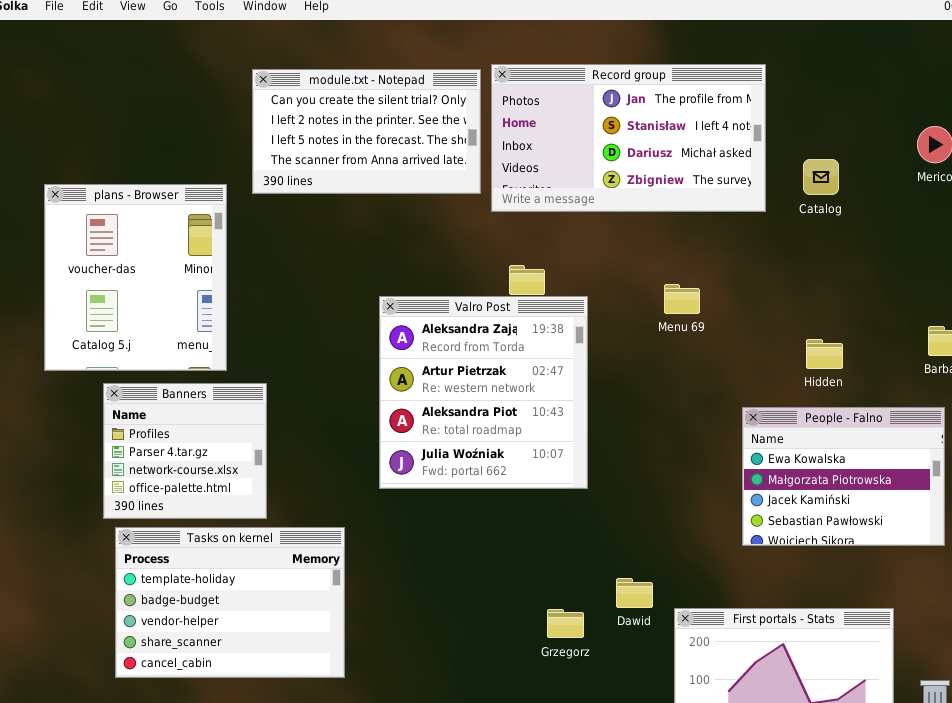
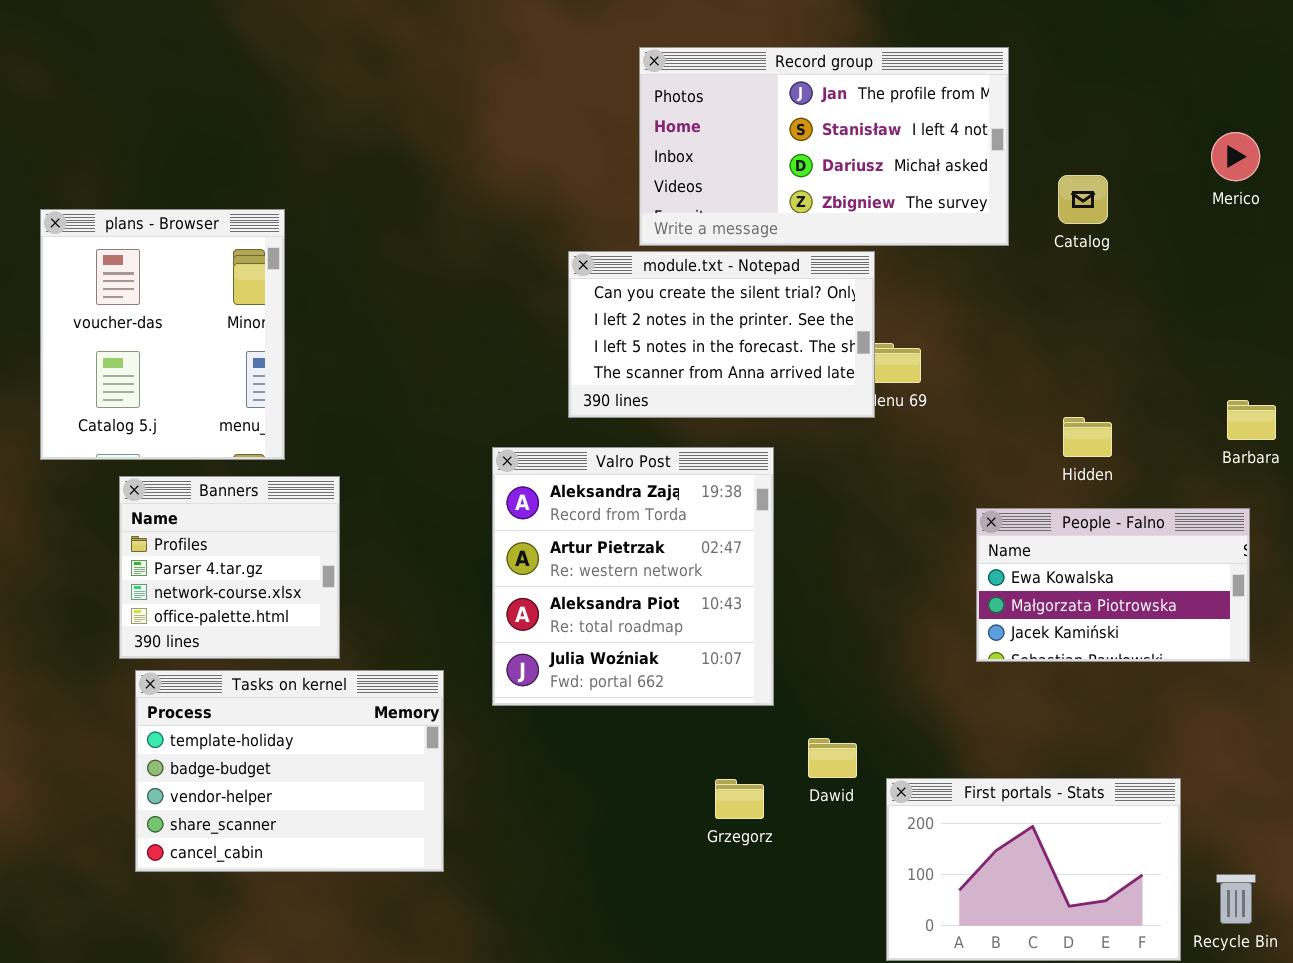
module.txt - Notepad: [252,69,481,194] -> [568,251,875,418], moved
Valro Post: [379,296,588,489] -> [492,447,774,706], moved
People - Falno: [742,407,945,546] -> [976,508,1250,662], resized

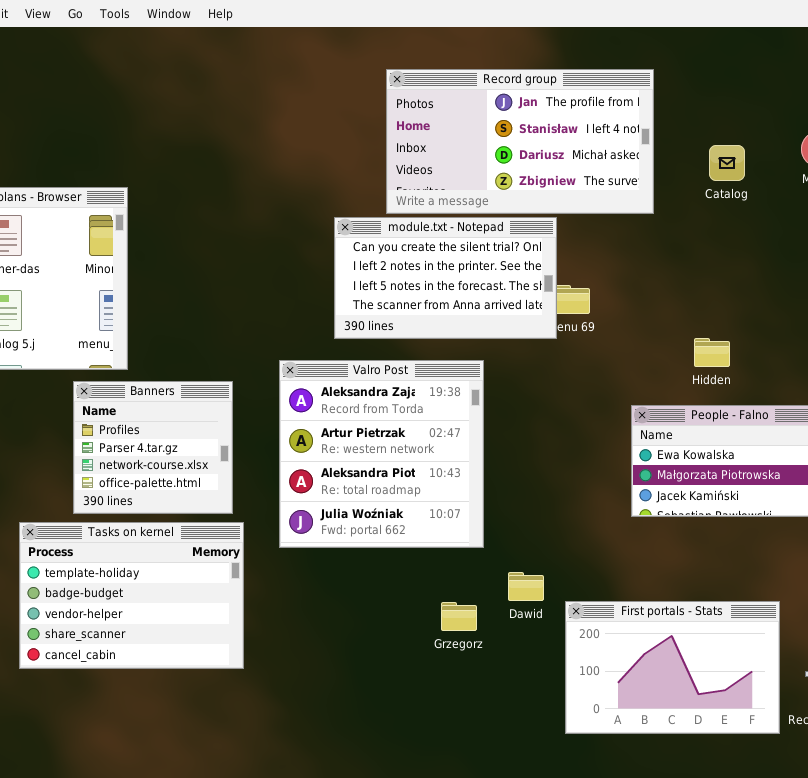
Catalog: [1058,175,1108,224] -> [709,145,745,181], moved
Banners: [119,476,340,659] -> [73,381,233,514], moved

